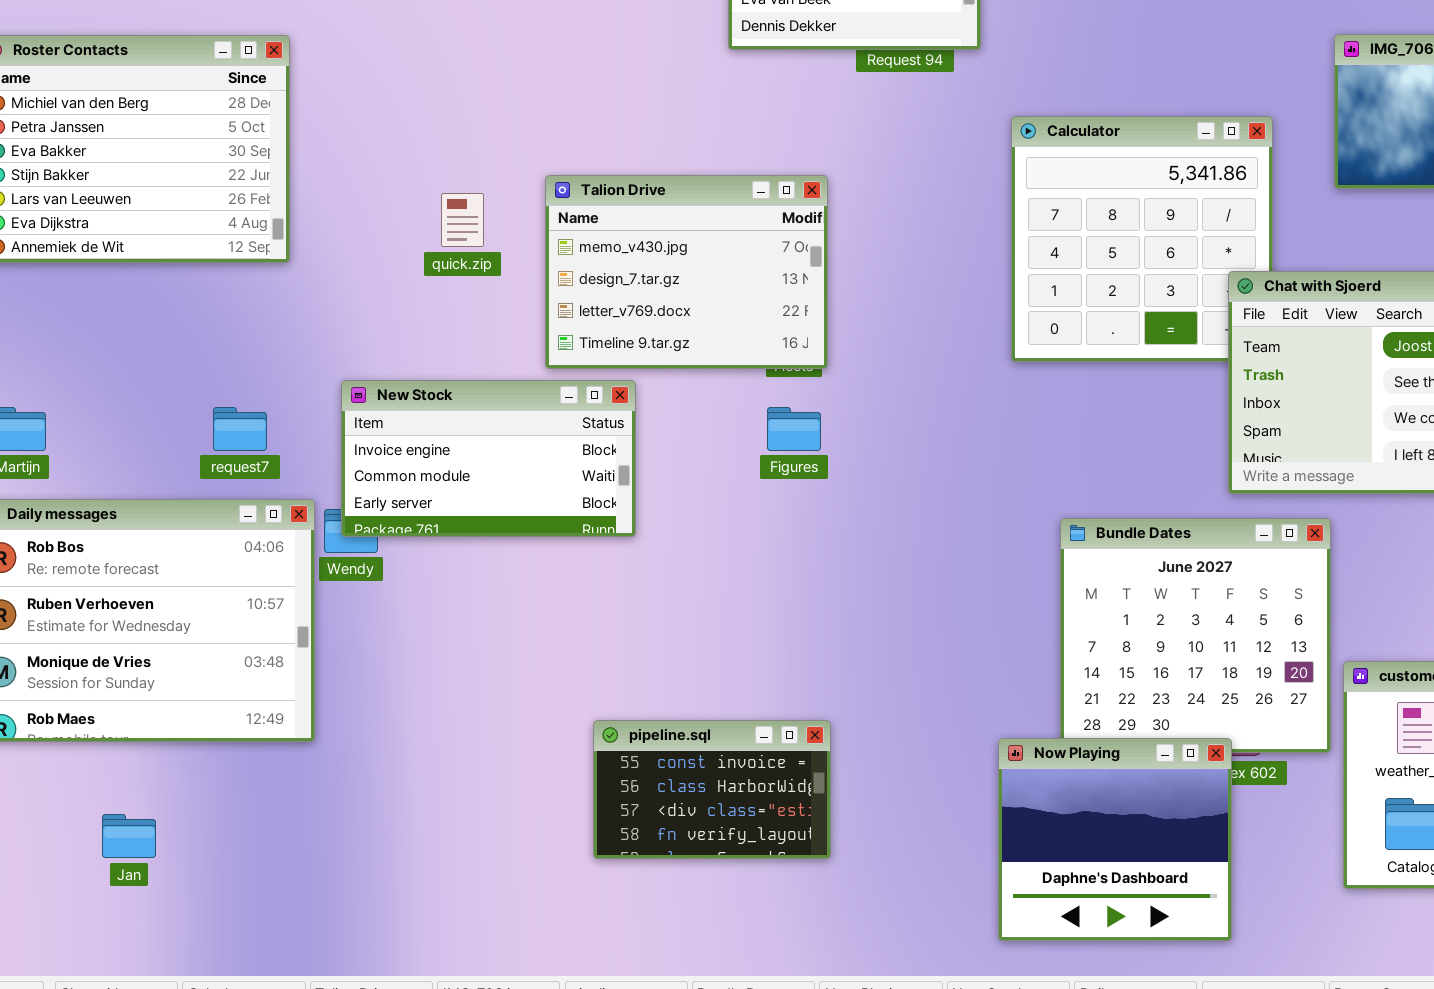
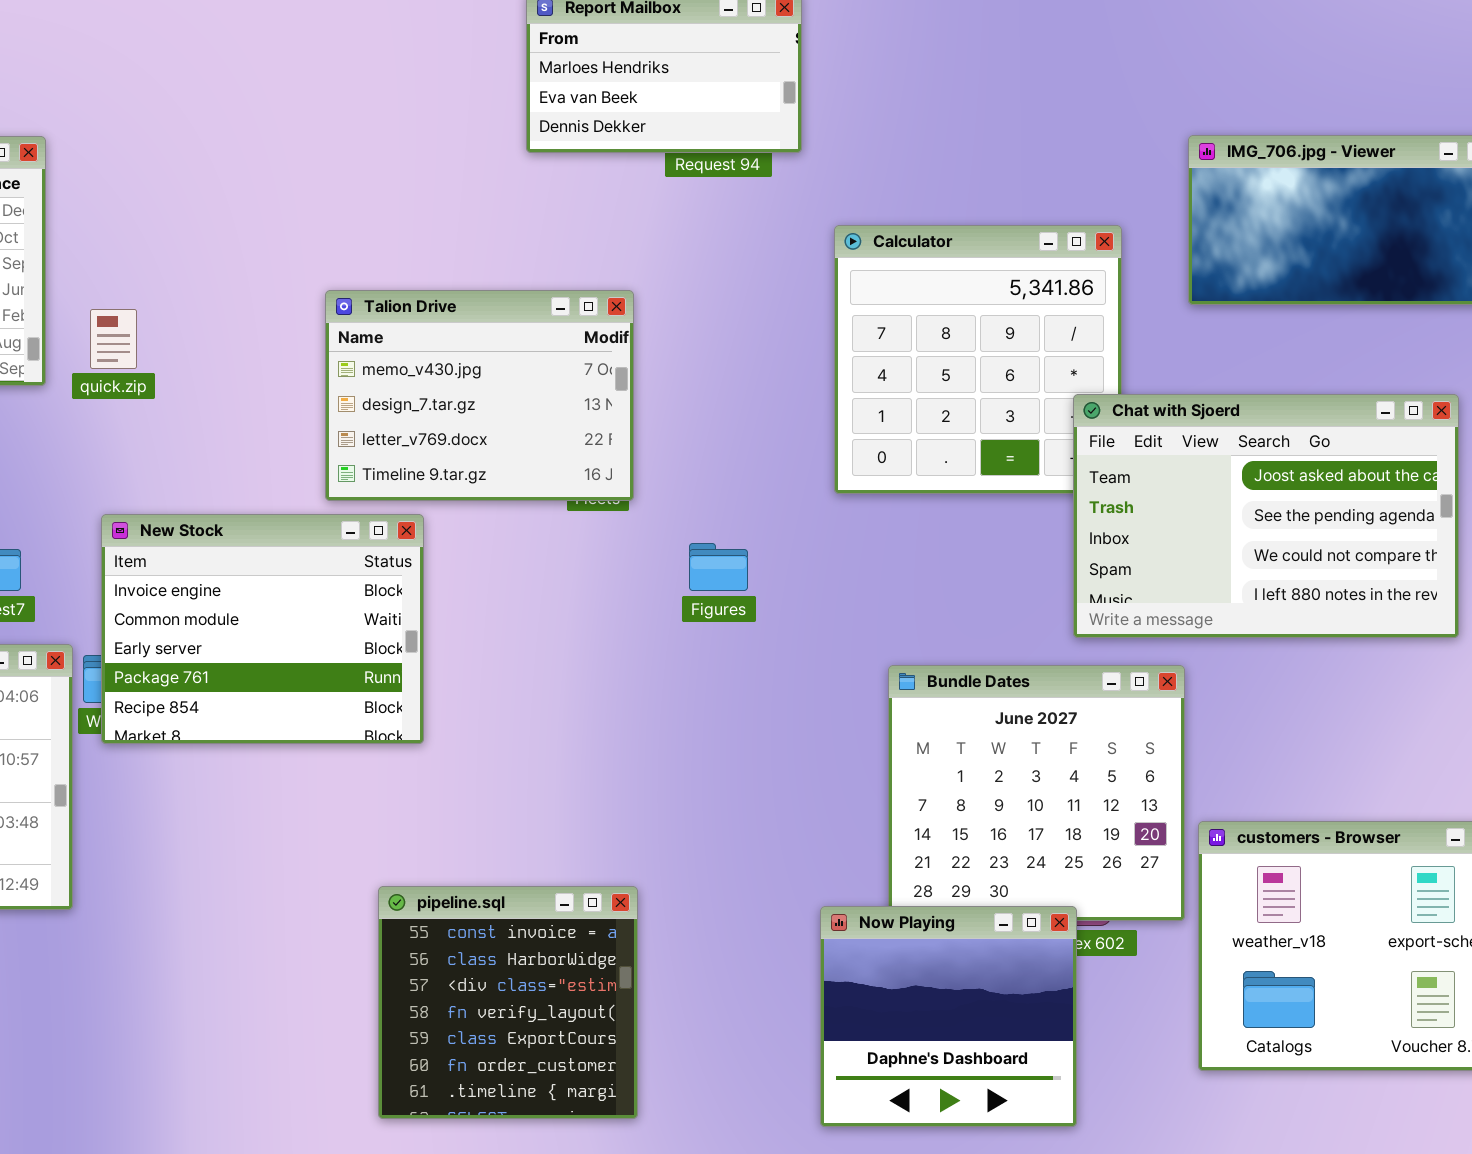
quick.zip: [441,193,484,247] -> [90,309,137,369], moved
New Stock: [341,380,636,537] -> [101,514,424,744], resized
Figures: [767,407,821,451] -> [689,543,748,591], moved
pipeline.sql: [593,720,831,859] -> [378,886,638,1119], resized

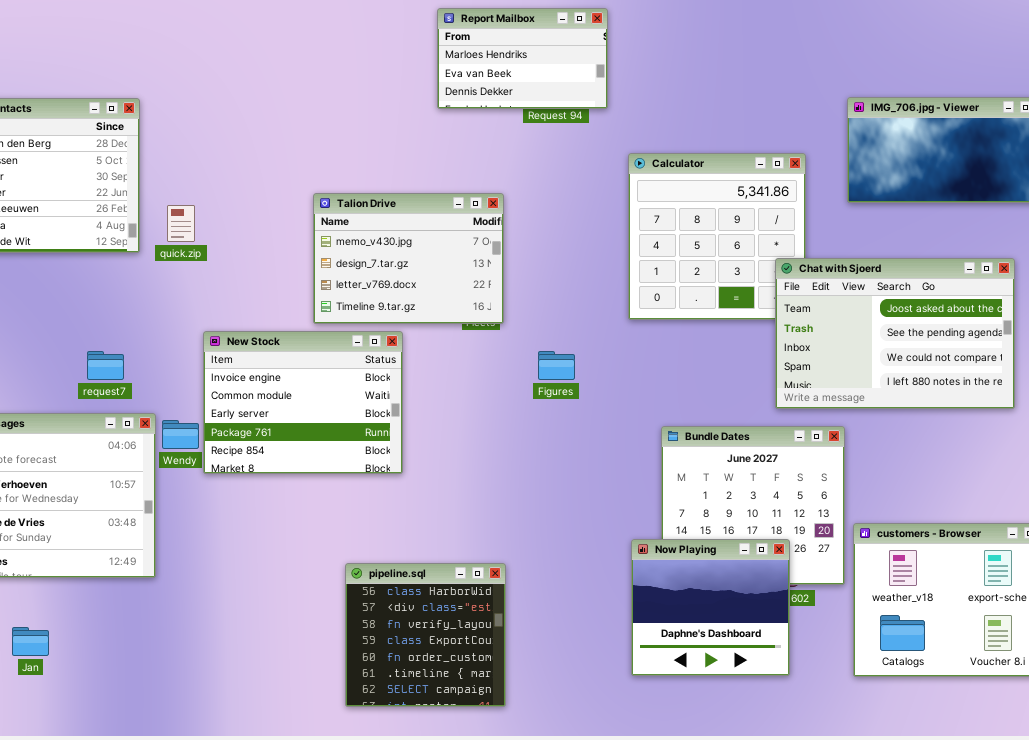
New Stock: [101,514,424,744] -> [203,331,403,474], moved
pipeline.sql: [378,886,638,1119] -> [345,563,506,707], scrolled down 1 row
Now Playing: [820,906,1077,1127] -> [631,539,790,676], moved

